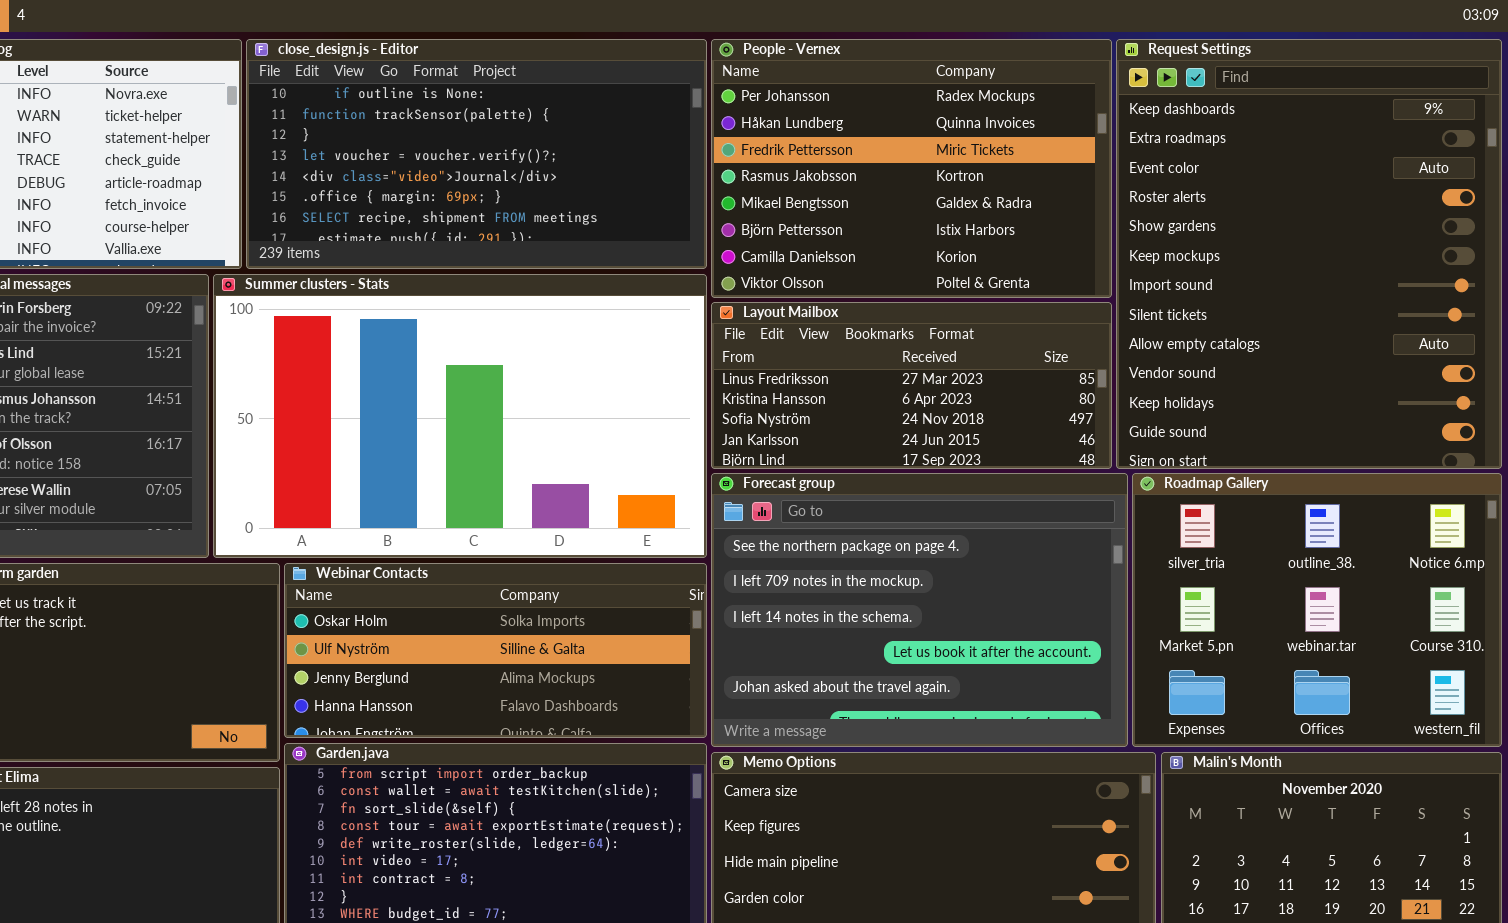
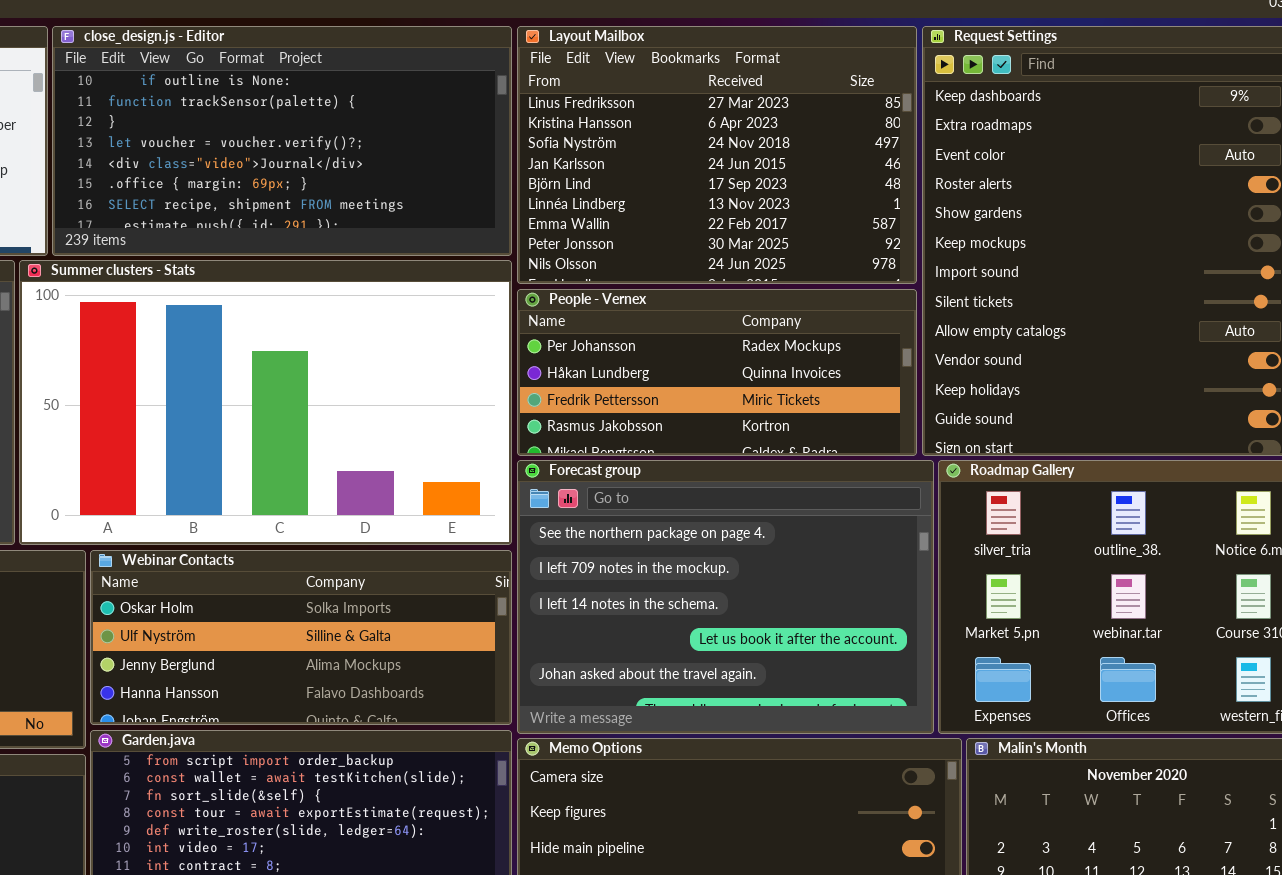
People - Vernex: [711,39,1112,298] -> [517,289,917,456], moved, resized
Layout Mailbox: [711,302,1112,469] -> [517,26,917,284], moved, resized

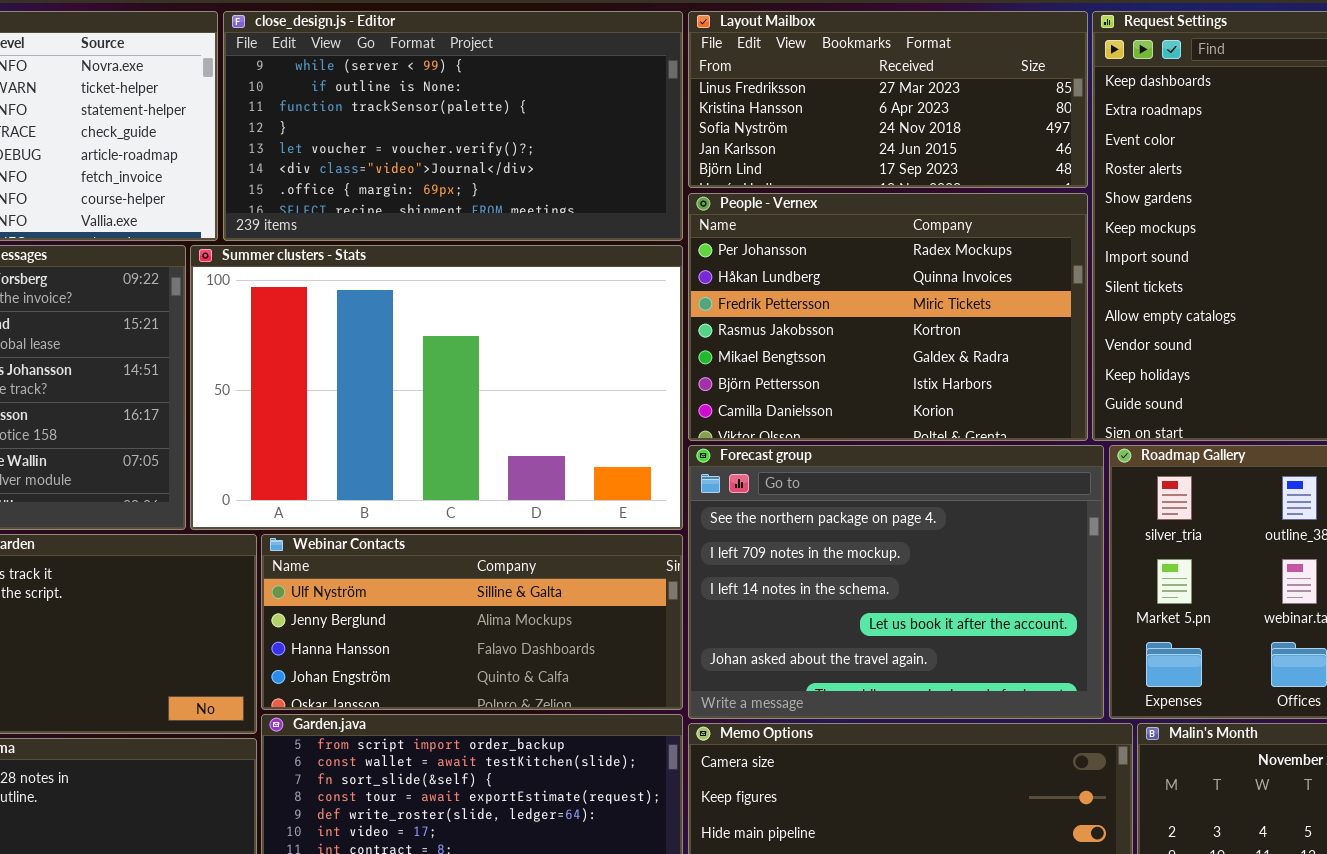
close_design.js - Editor: [52,26,512,256] -> [223,11,683,241], scrolled up 1 row
Layout Mailbox: [517,26,917,284] -> [688,11,1088,188], resized
People - Vernex: [517,289,917,456] -> [688,193,1088,441], resized
Webinar Contacts: [90,550,512,725] -> [261,534,683,710], scrolled down 1 row

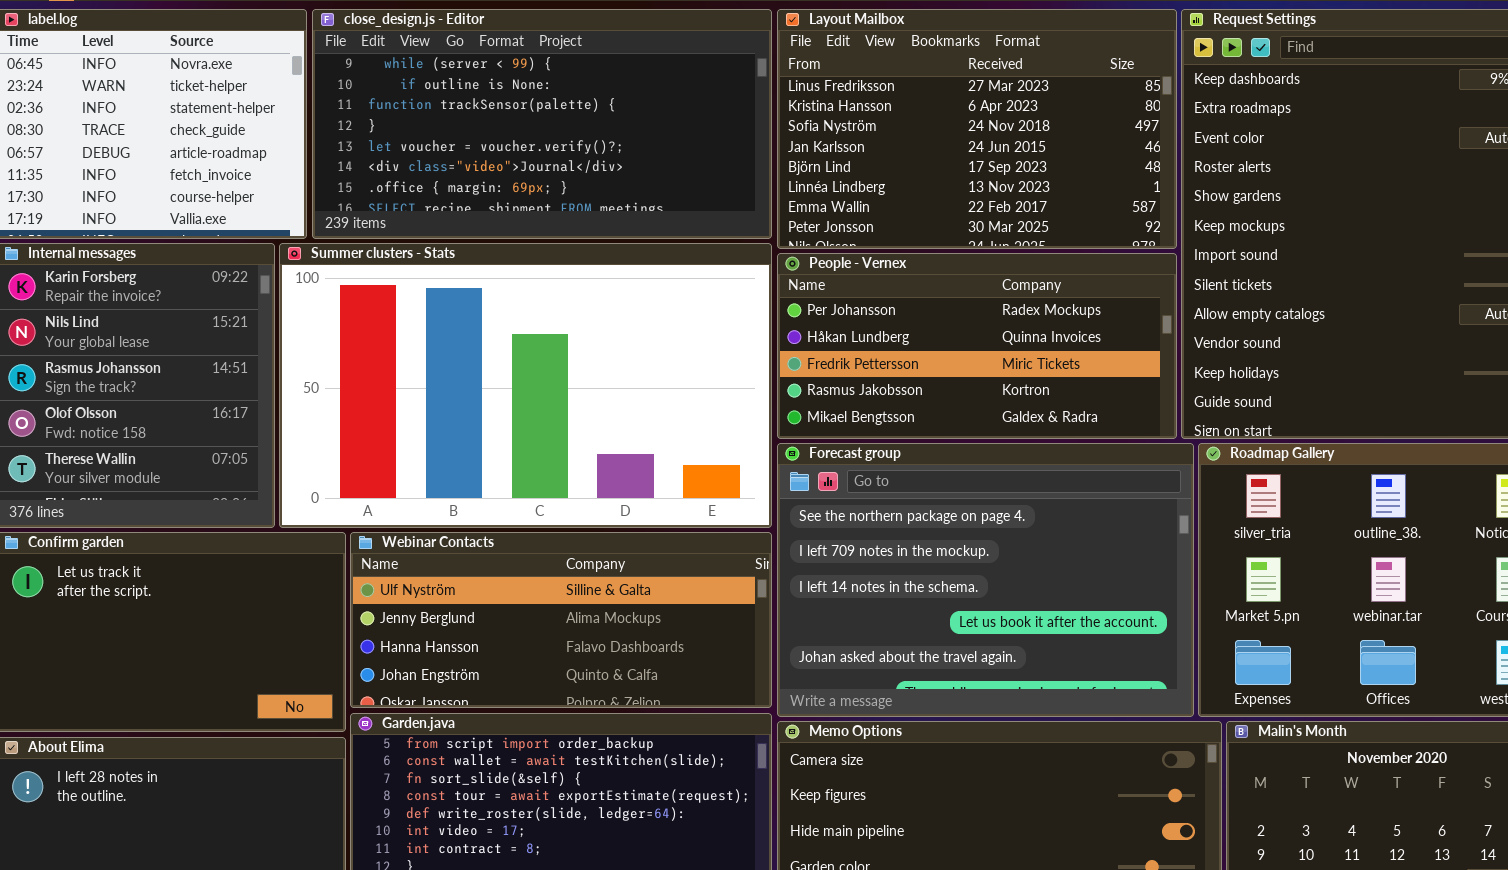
Layout Mailbox: [688,11,1088,188] -> [777,9,1177,249], resized
People - Vernex: [688,193,1088,441] -> [777,253,1177,439], resized

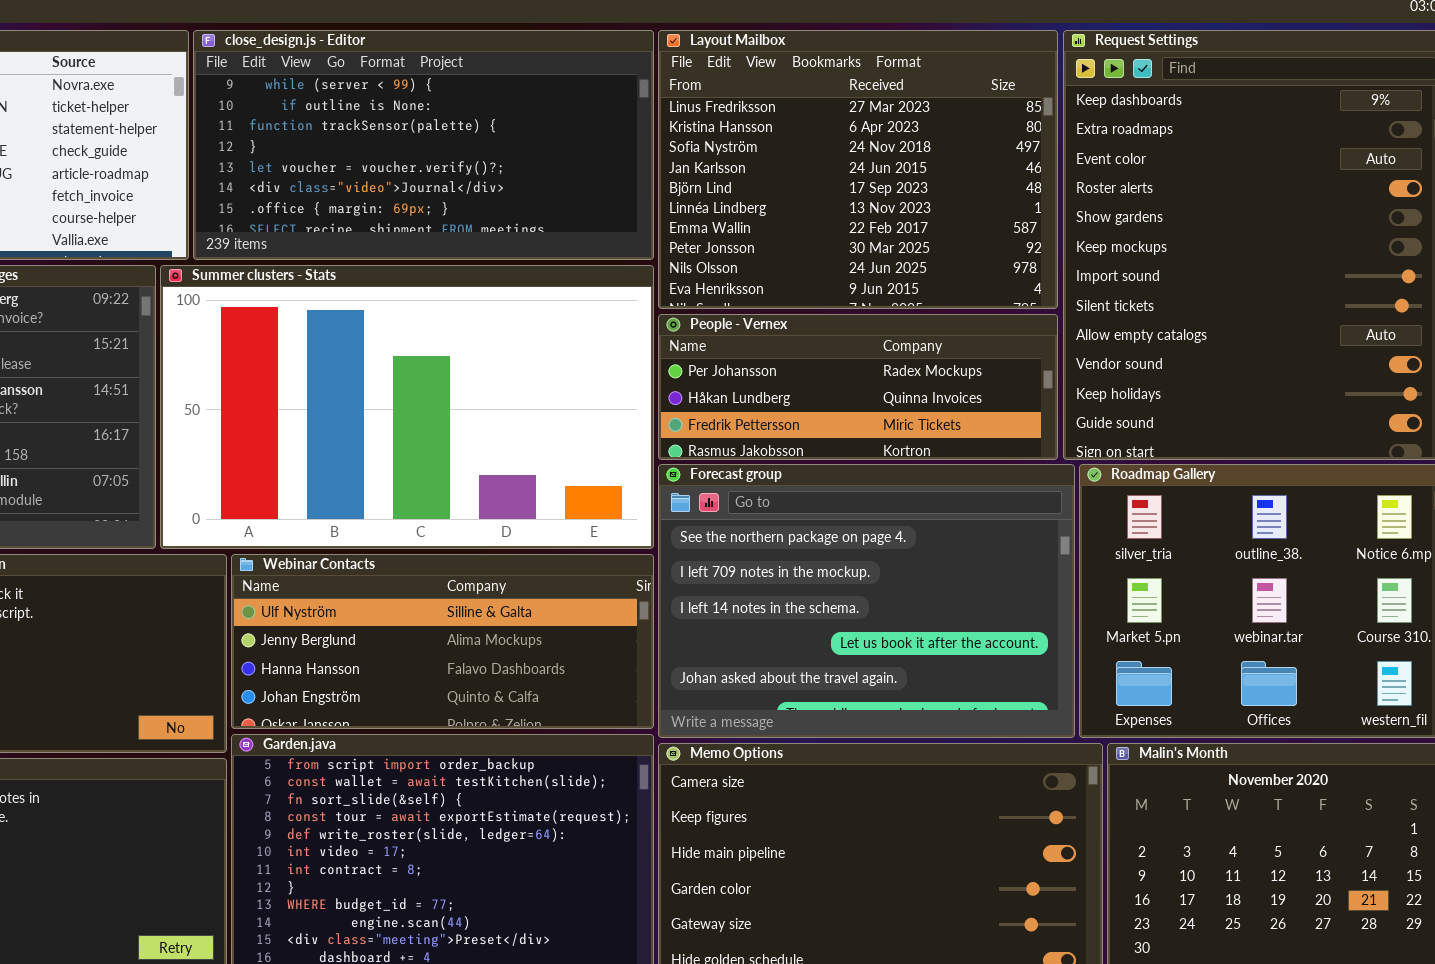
Layout Mailbox: [777,9,1177,249] -> [658,30,1058,309], resized
People - Vernex: [777,253,1177,439] -> [658,314,1058,460], resized

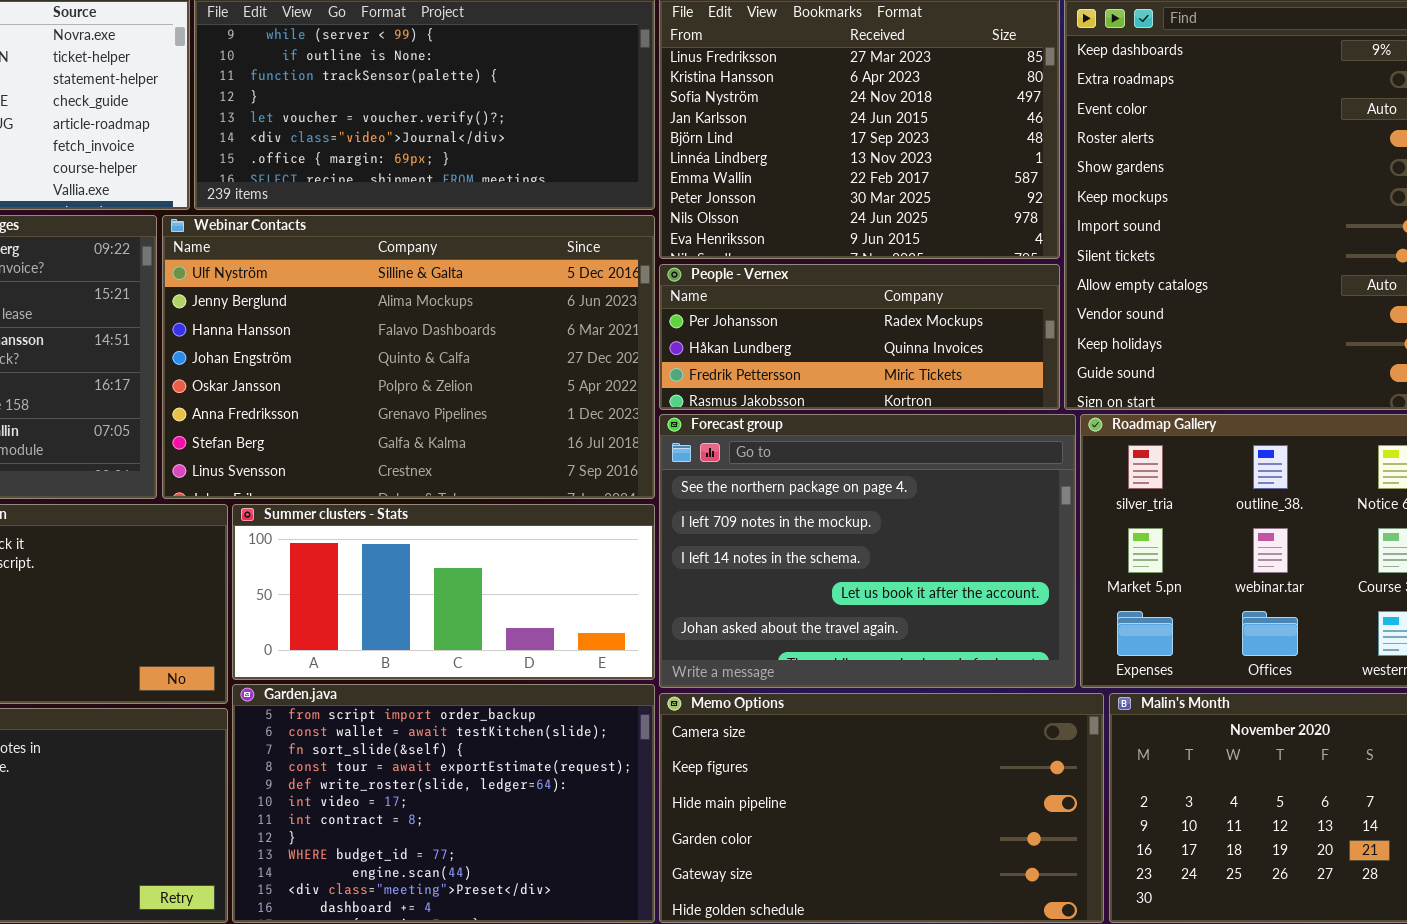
Summer clusters - Stats: [160,265,654,549] -> [232,504,655,680], moved, resized
Webinar Contacts: [231,554,654,729] -> [162,215,655,499], moved, resized

